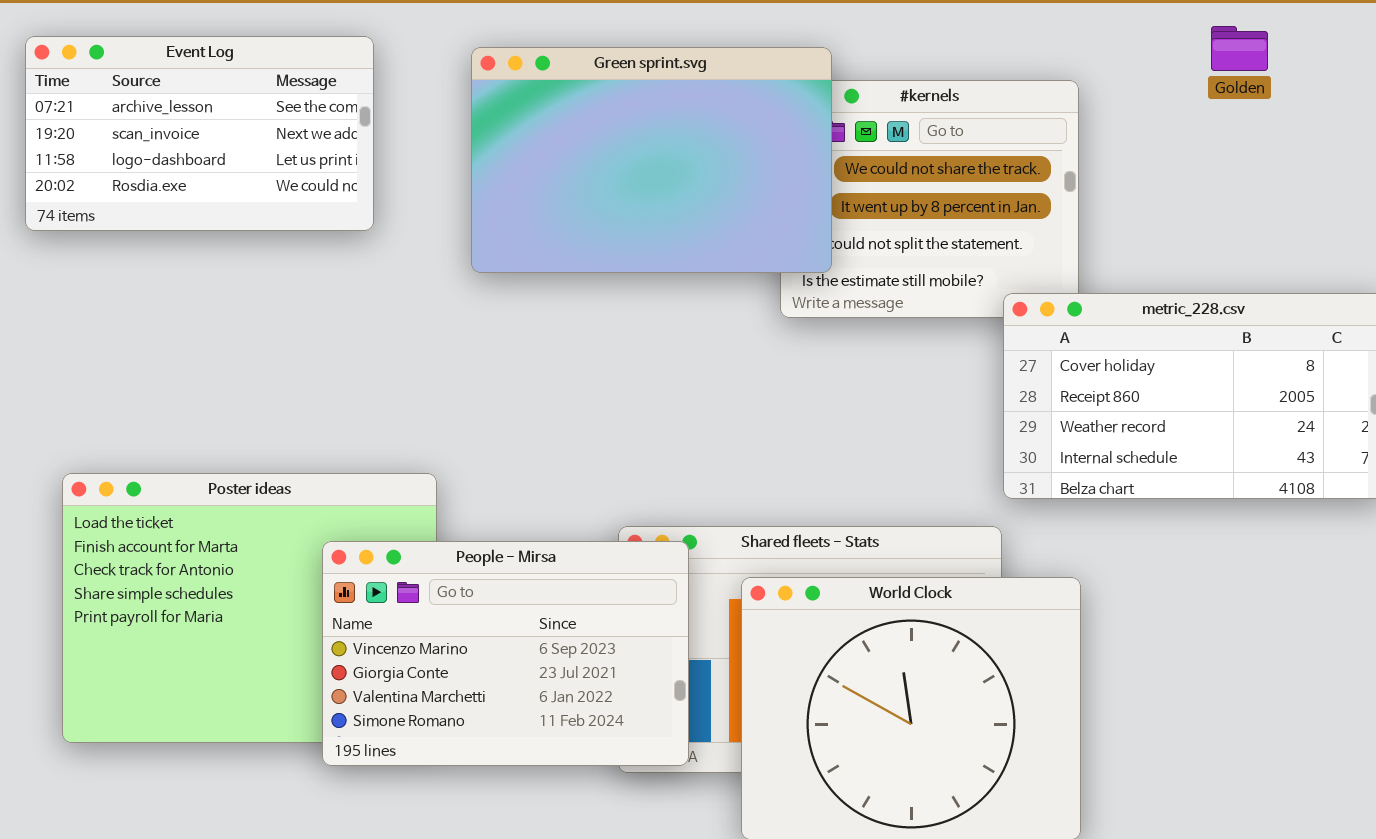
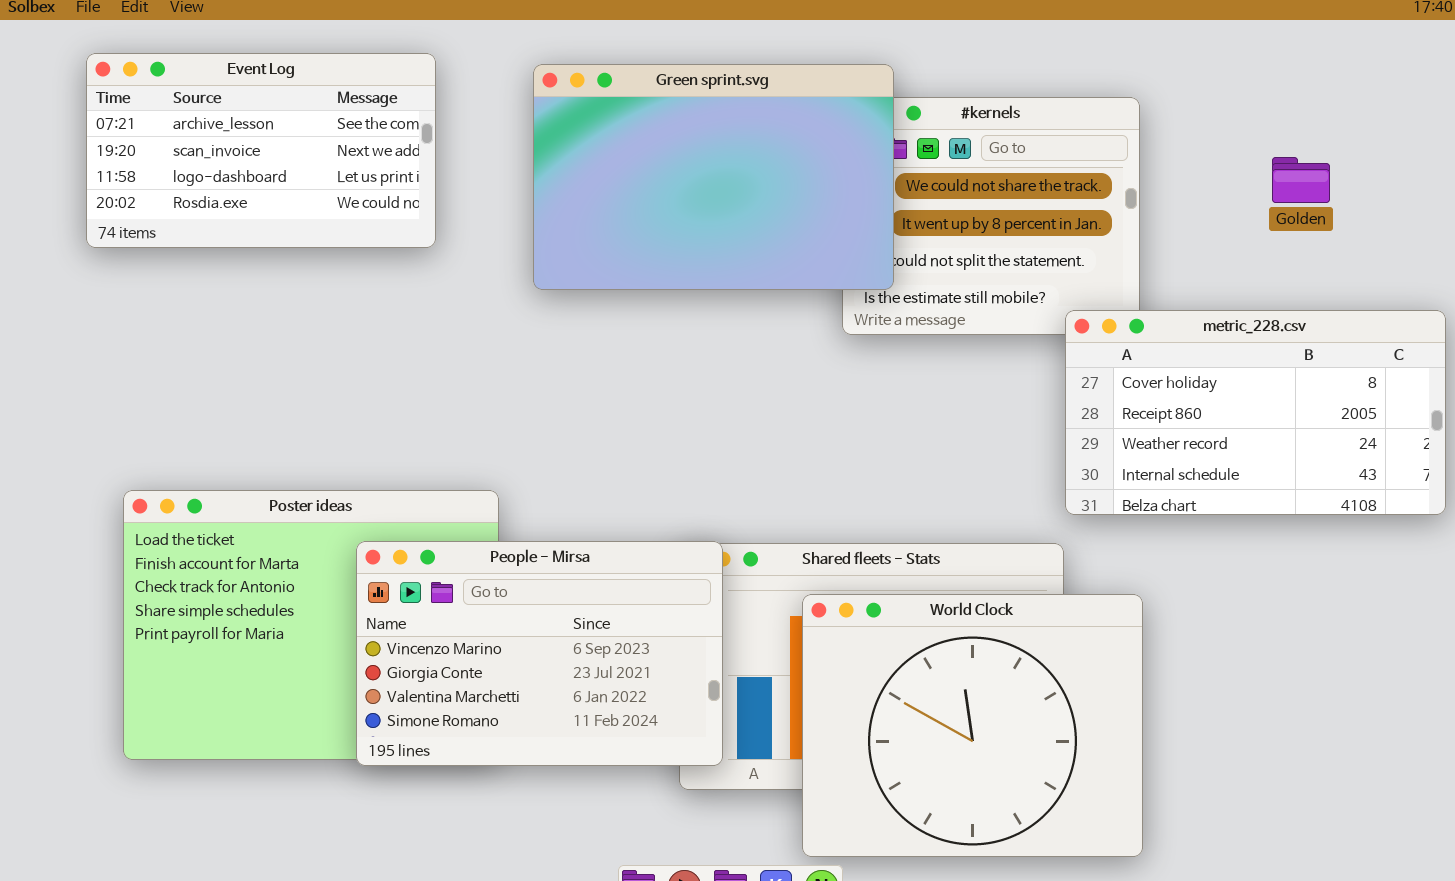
Golden: [1211,26,1268,71] -> [1272,157,1330,203], moved
People - Mirsa: [322,541,689,766] -> [356,541,723,766], moved

